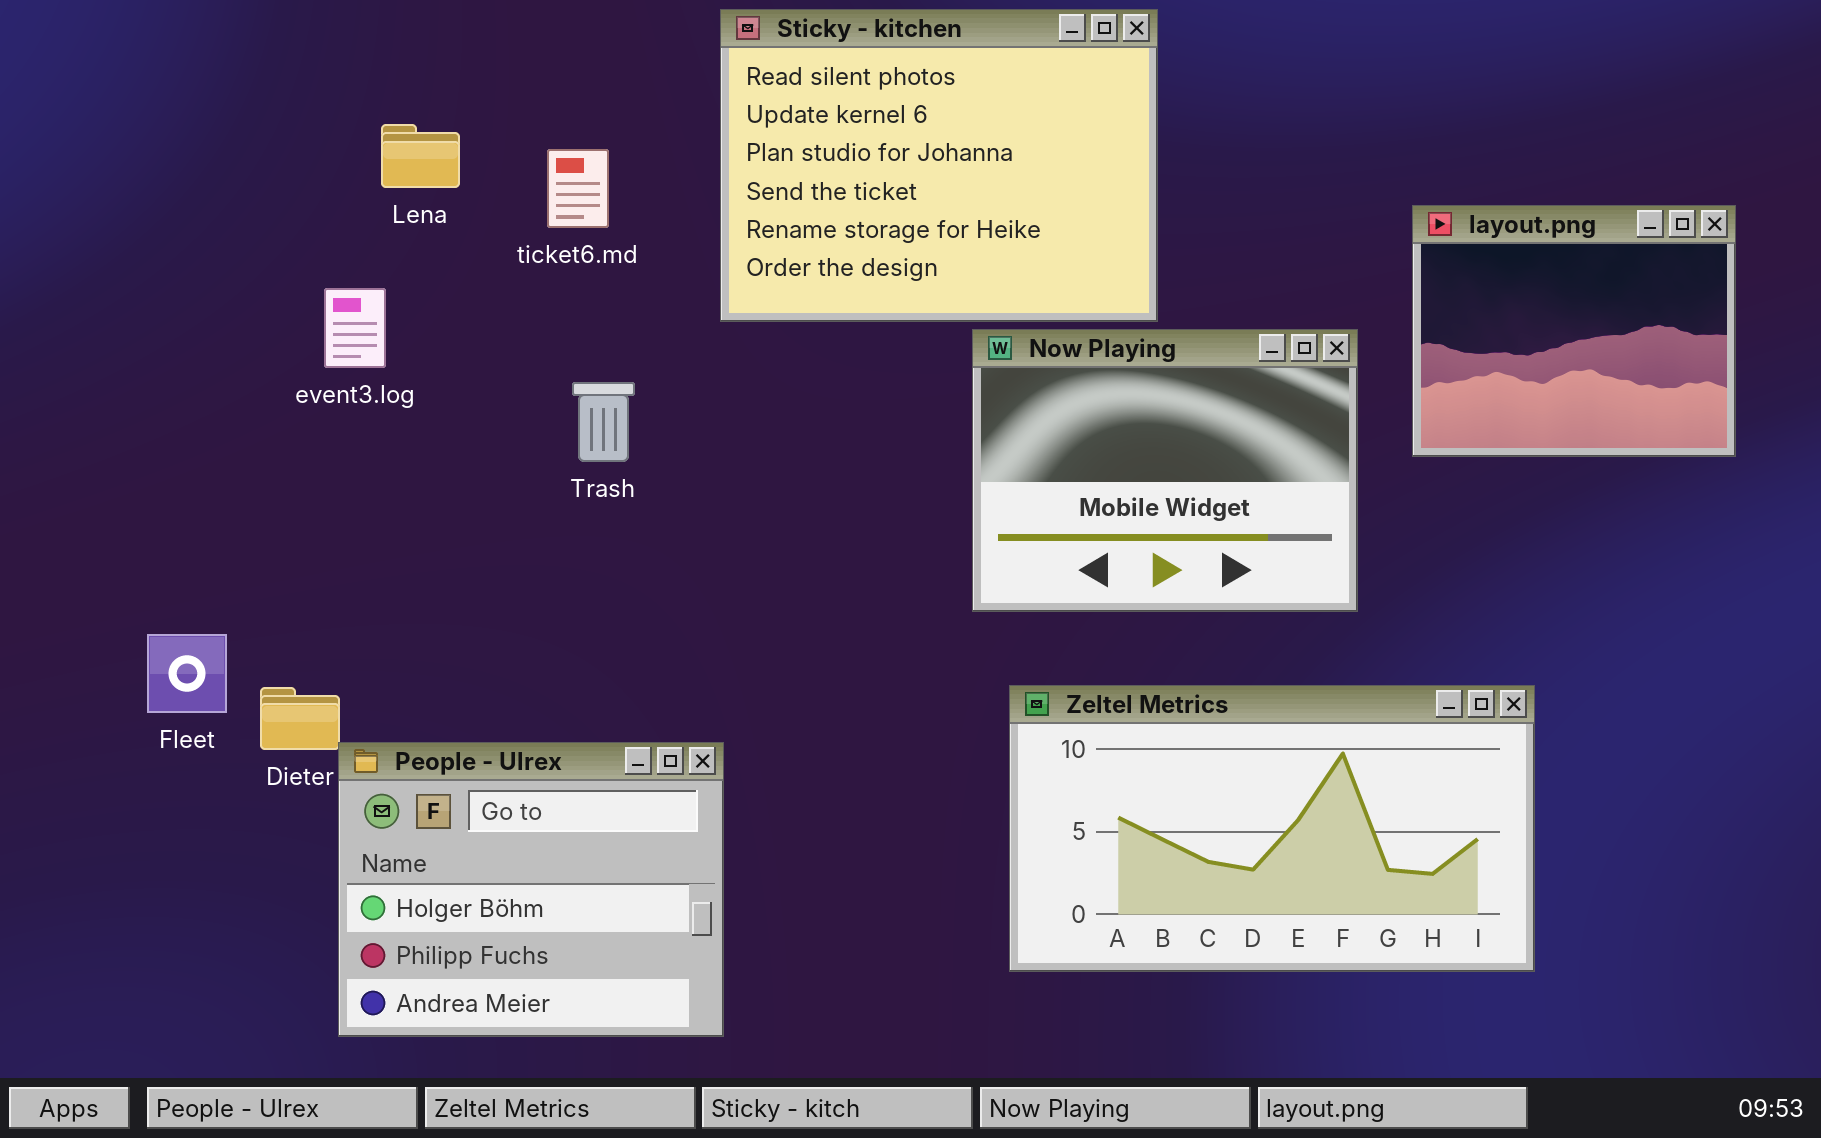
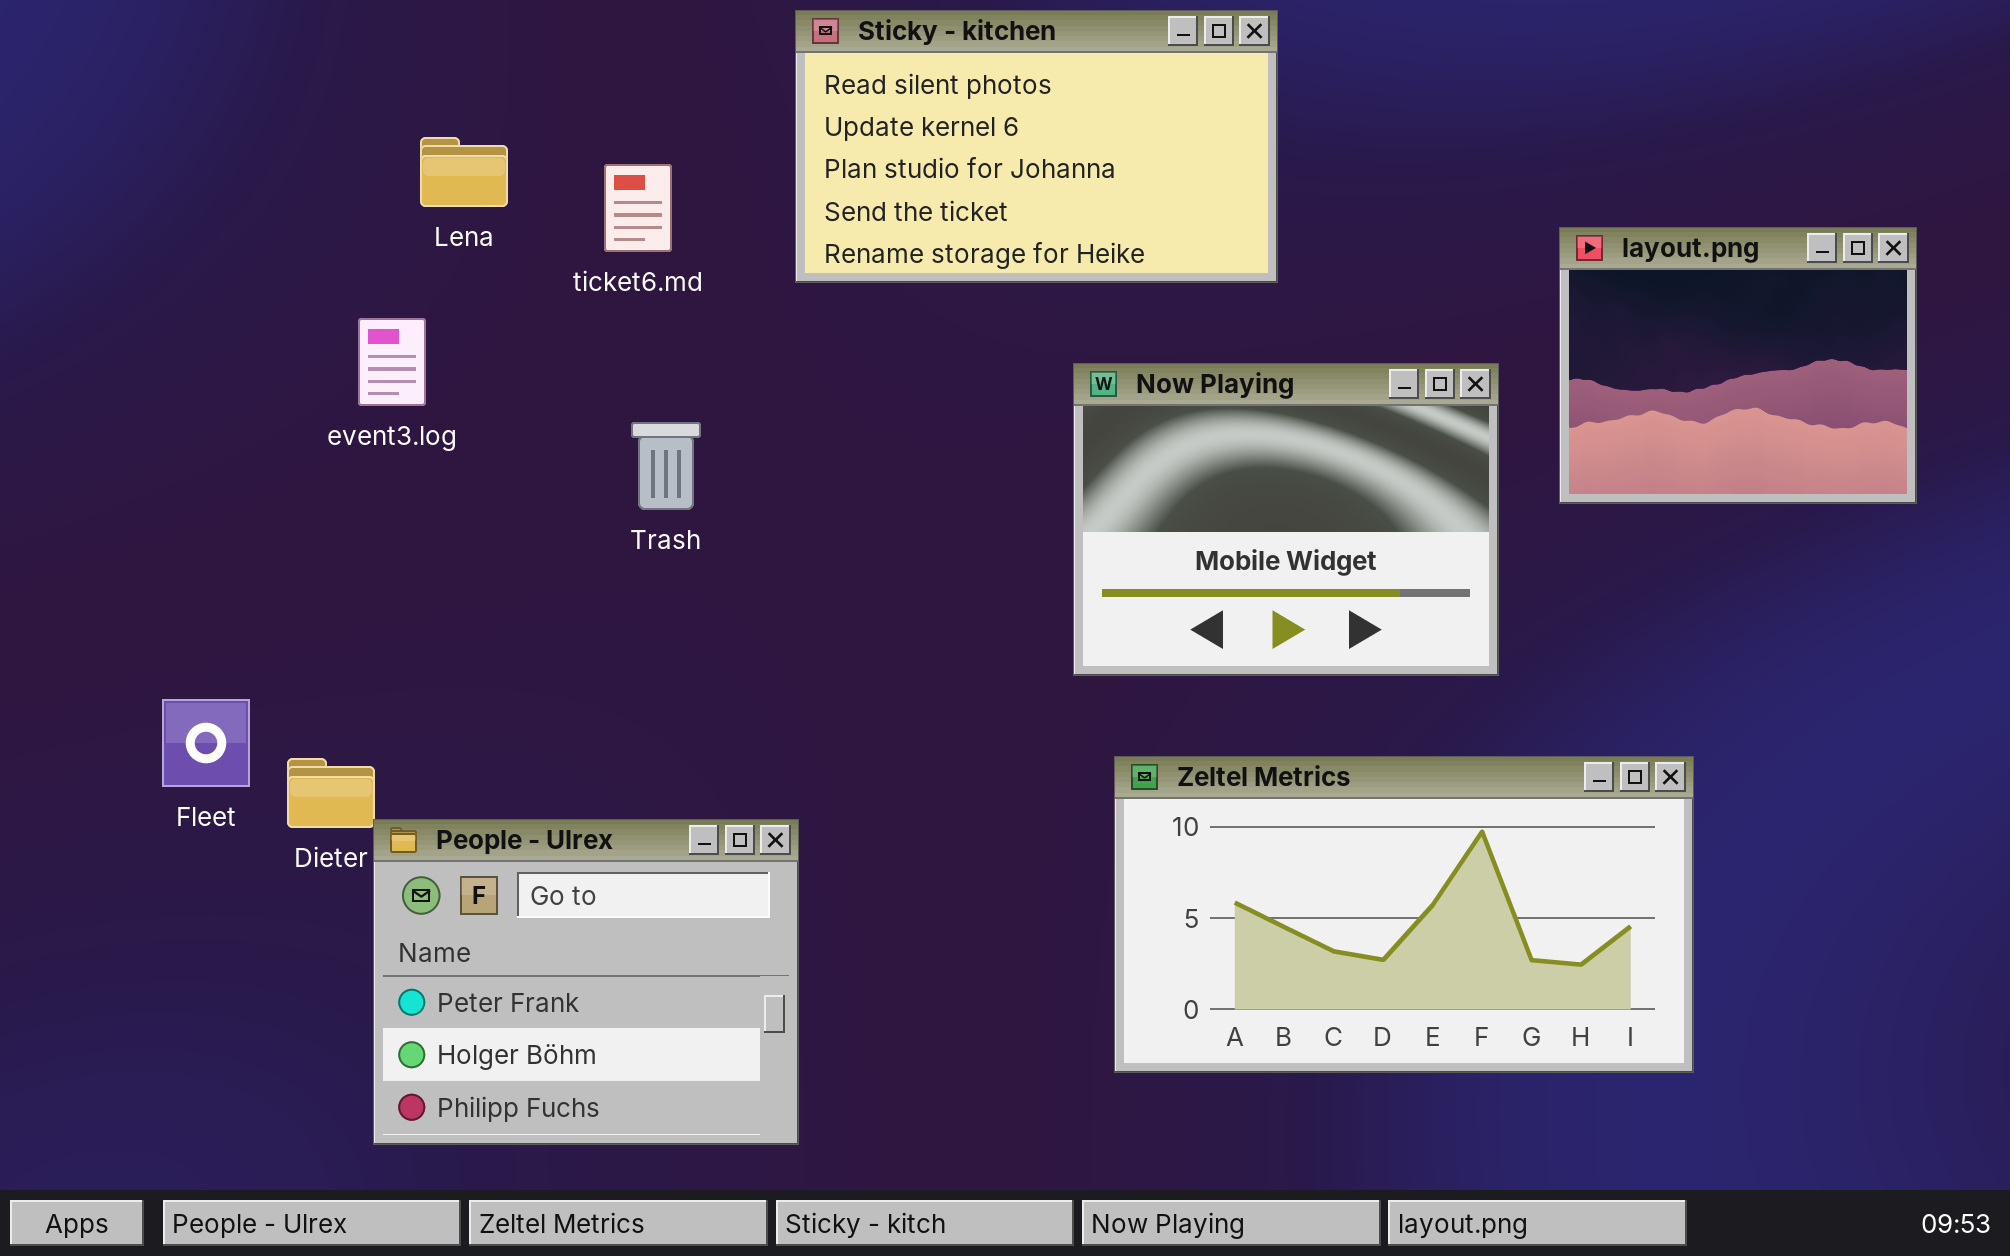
Sticky - kitchen: [720,9,1158,322] -> [795,10,1278,283], resized
People - Ulrex: [338,742,724,1037] -> [373,819,799,1145], scrolled up 1 row

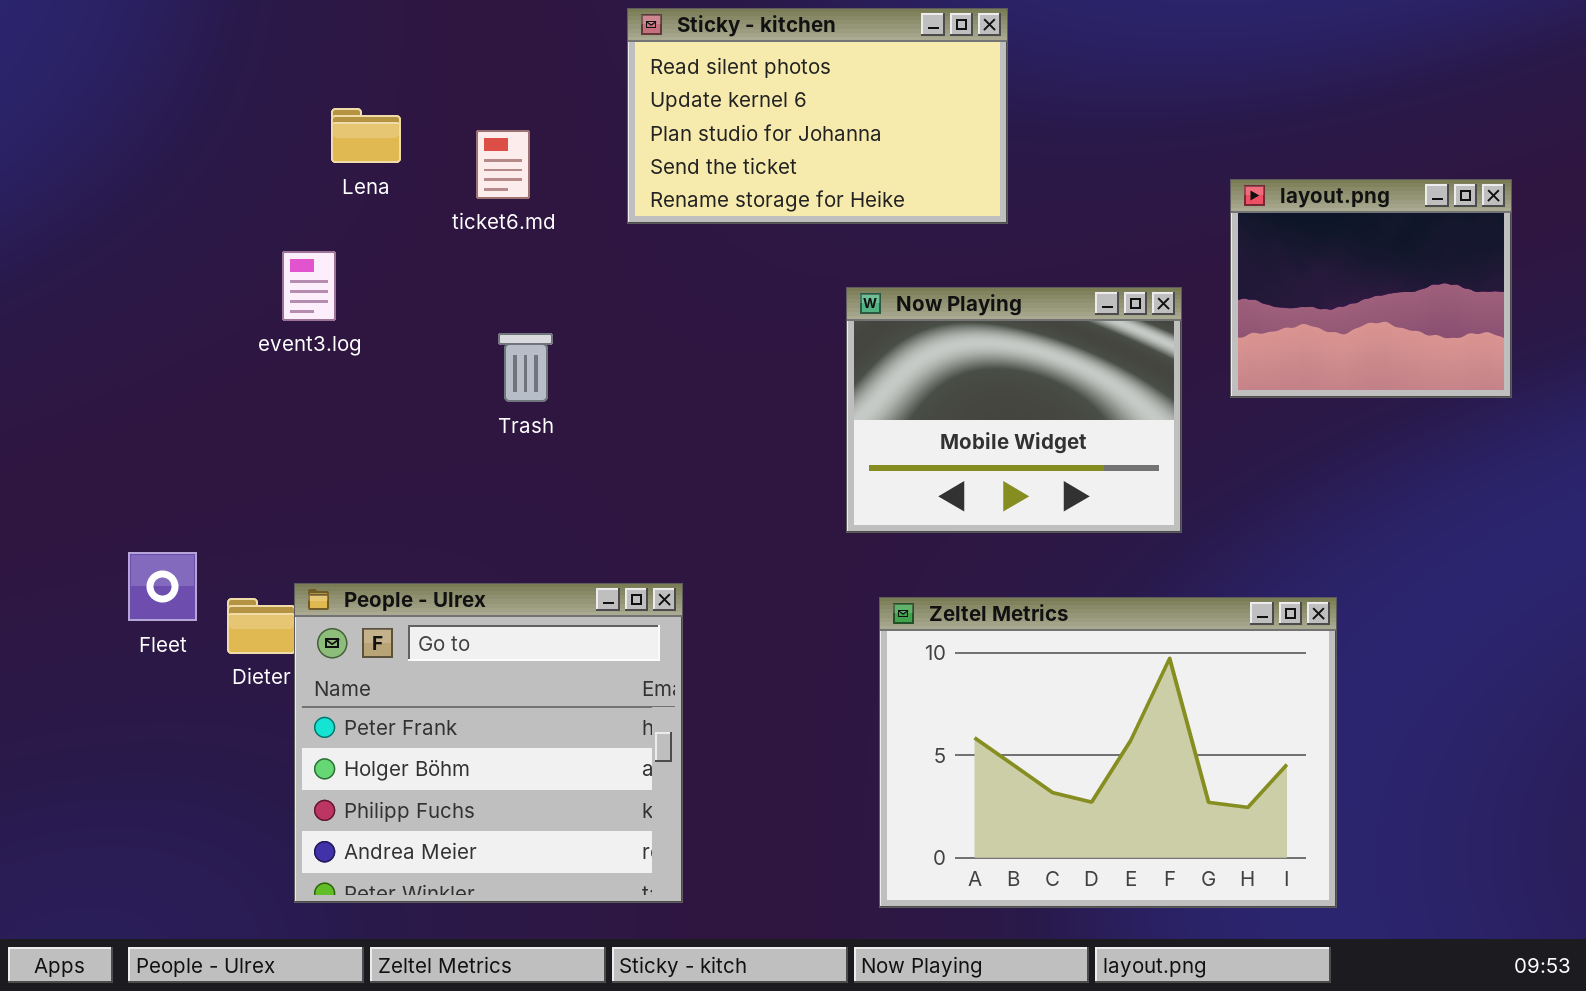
Zeltel Metrics: [1114,756,1694,1073] -> [879,597,1337,908], resized
People - Ulrex: [373,819,799,1145] -> [294,583,683,903], resized

